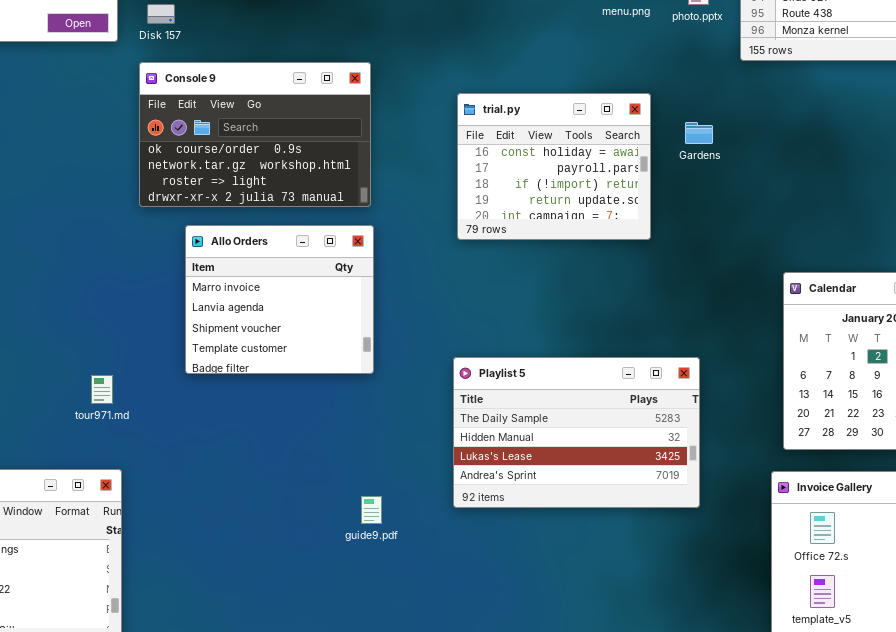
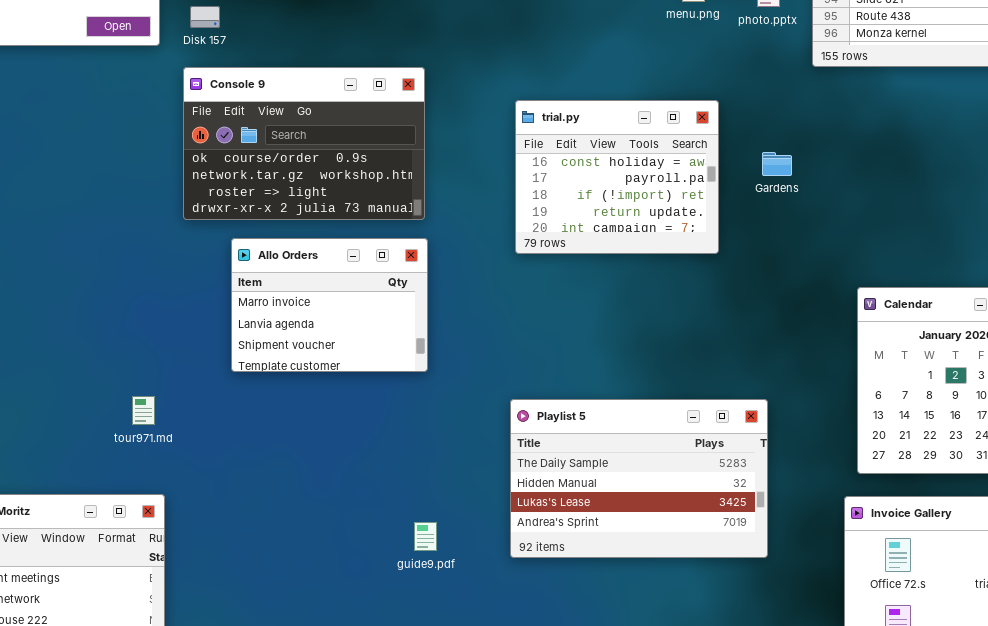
Gardens: [685,122,713,144] -> [762,152,792,176], moved
Allo Orders: [185,225,374,374] -> [231,238,428,372], resized
Playlist 5: [453,357,700,508] -> [510,399,768,558], moved

